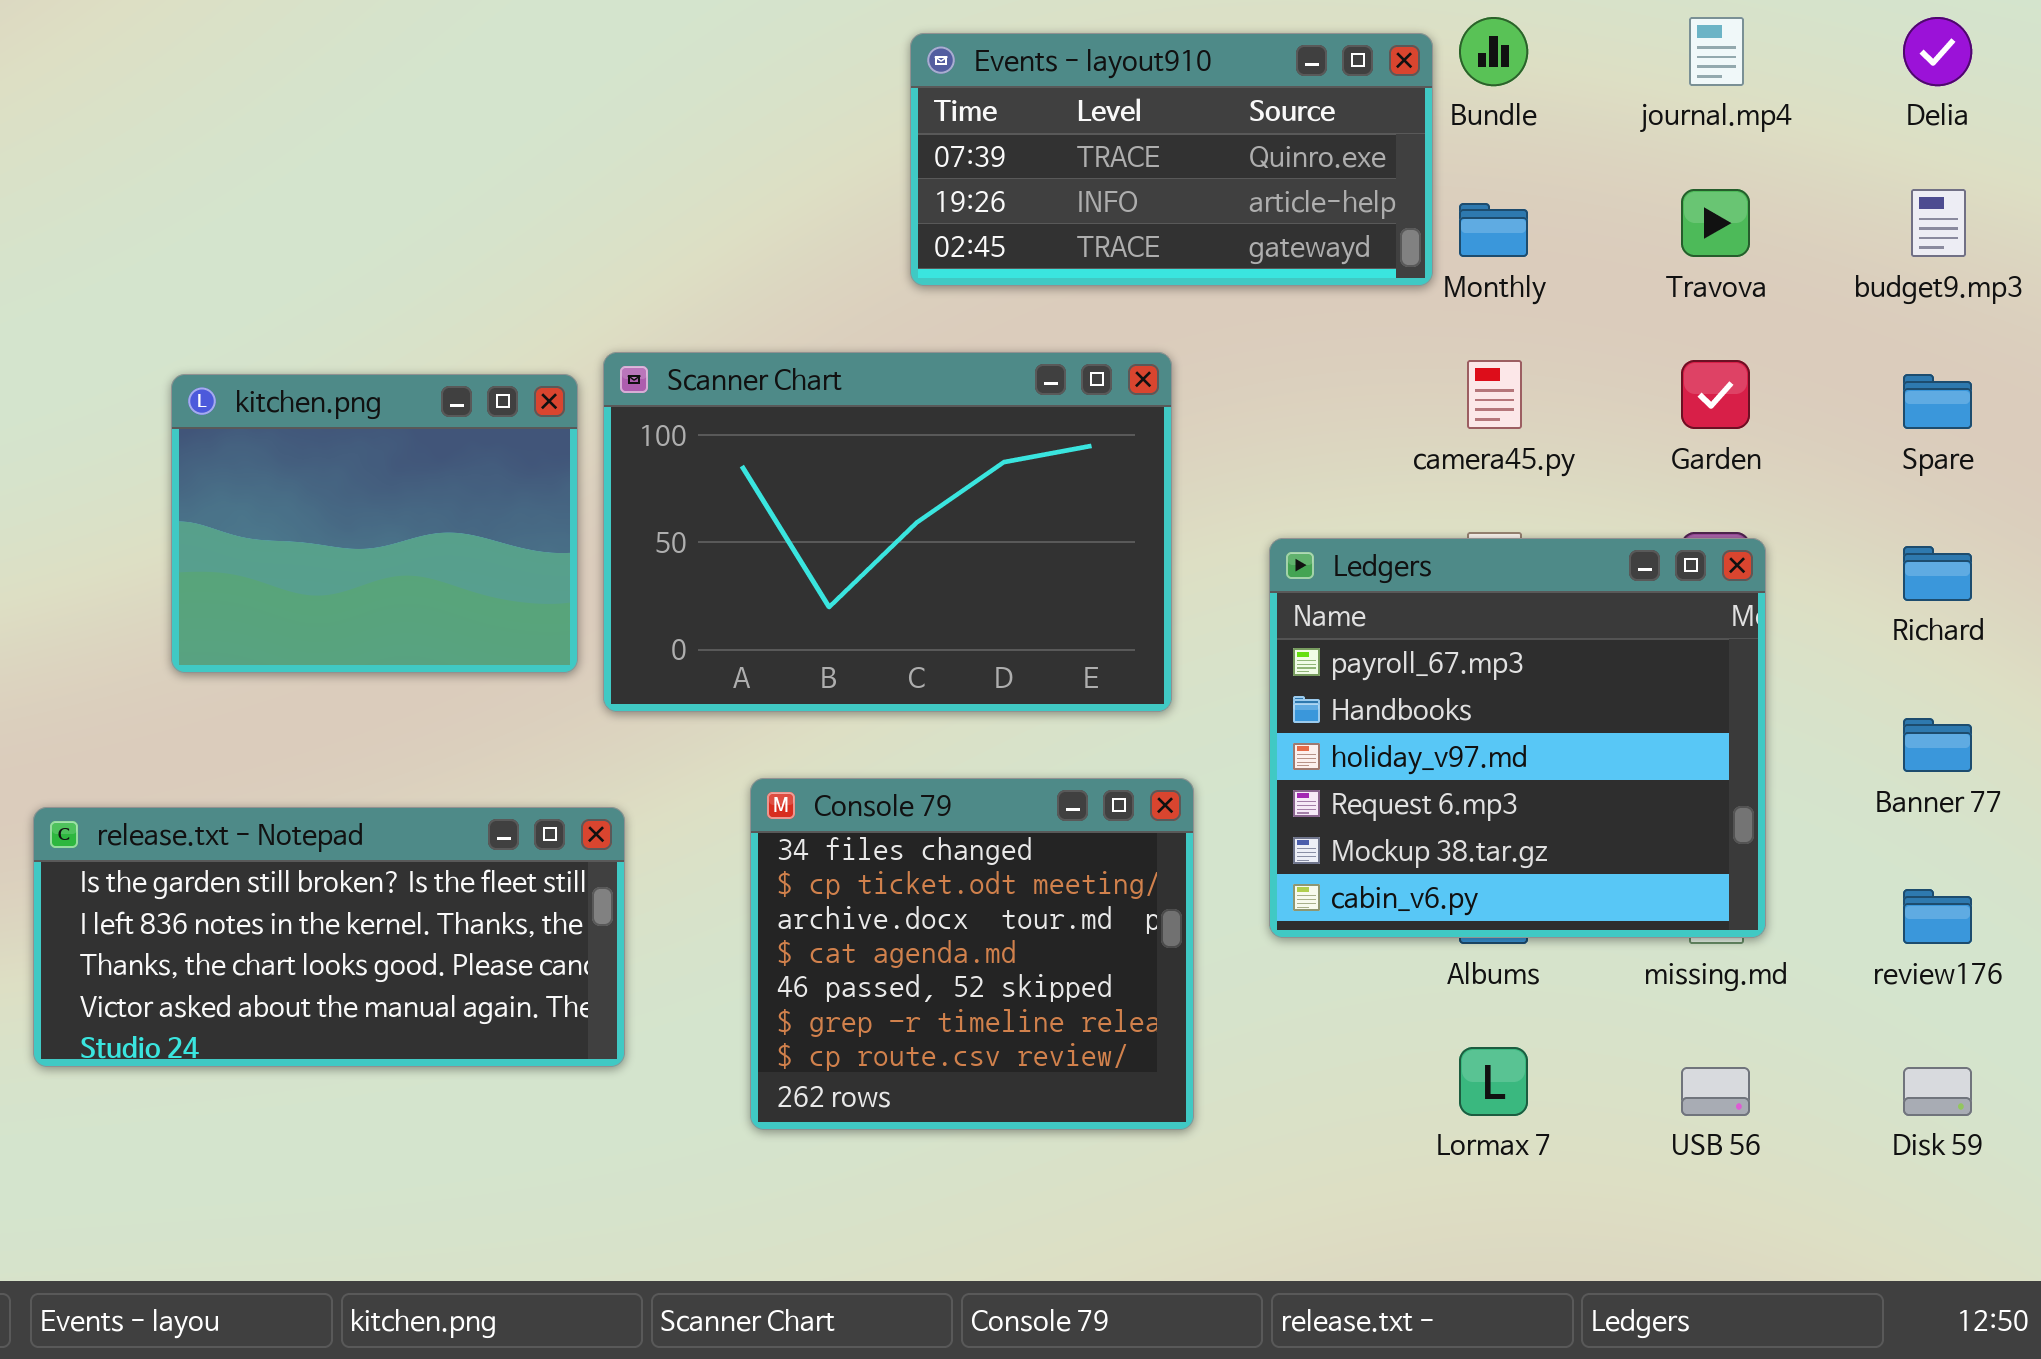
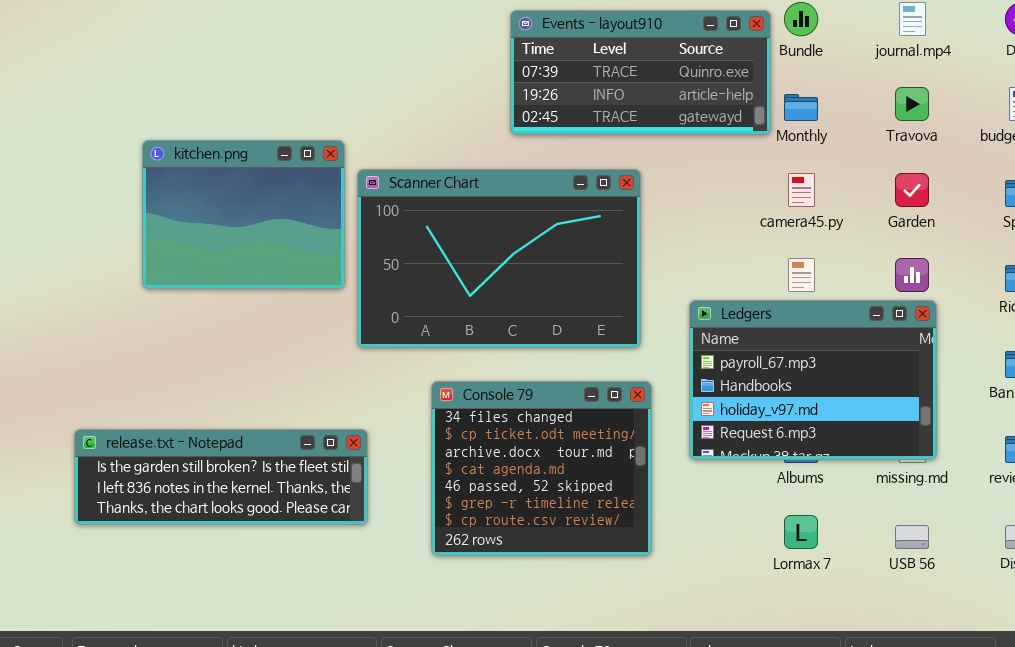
kitchen.png: [171,374,578,673] -> [142,140,345,289], moved
Ledgers: [1269,538,1766,938] -> [689,300,937,460], resized
release.txt - Notepad: [33,807,625,1067] -> [74,429,368,525], resized

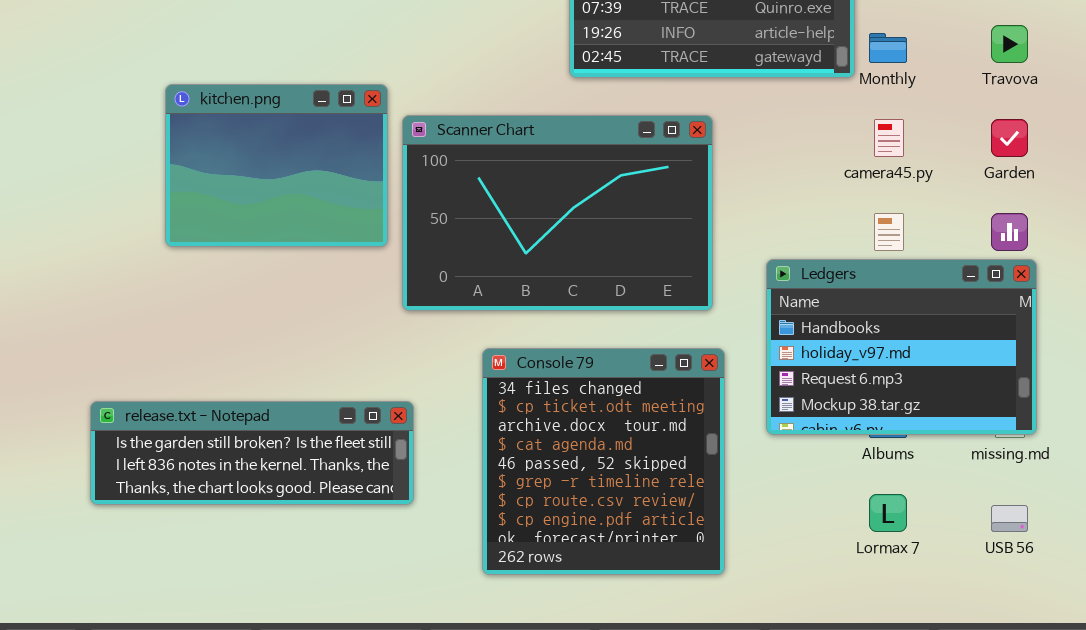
Ledgers: [689,300,937,460] -> [766,259,1037,435], scrolled down 1 row
Console 79: [431,381,652,556] -> [482,348,725,575], resized

